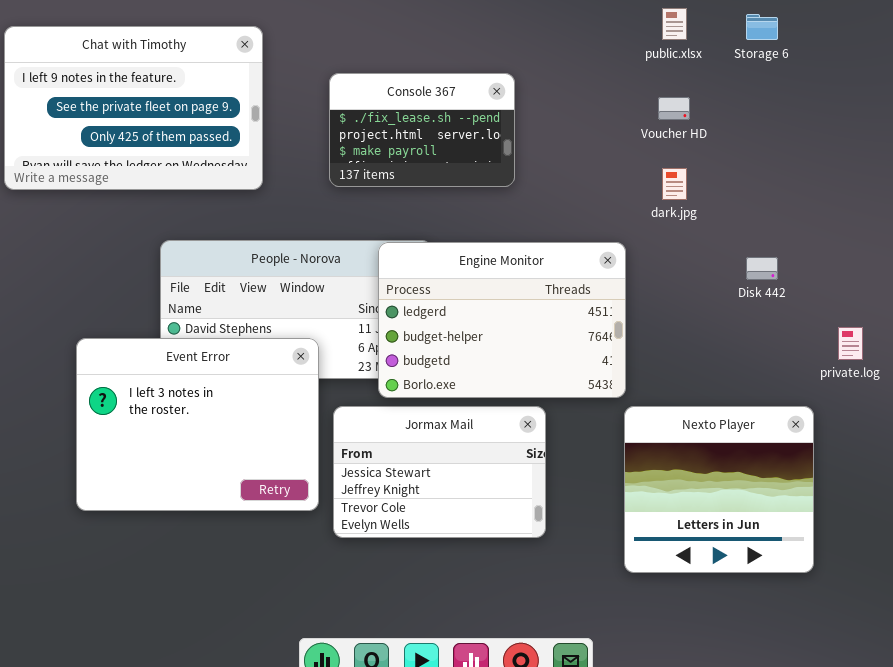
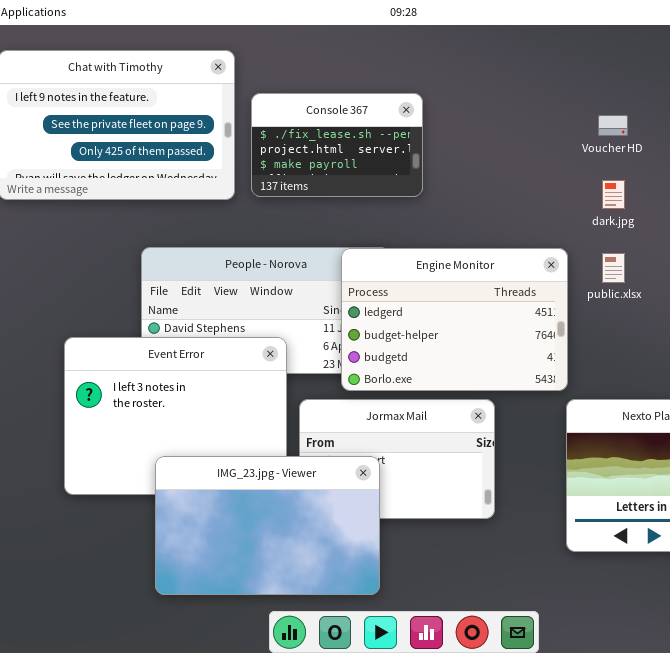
public.xlsx: [662,8,687,40] -> [602,253,625,283], moved
Console 367: [329,73,515,187] -> [251,93,423,197], moved
IMG_23.jpg - Viewer: none -> [155,456,380,595], opened

